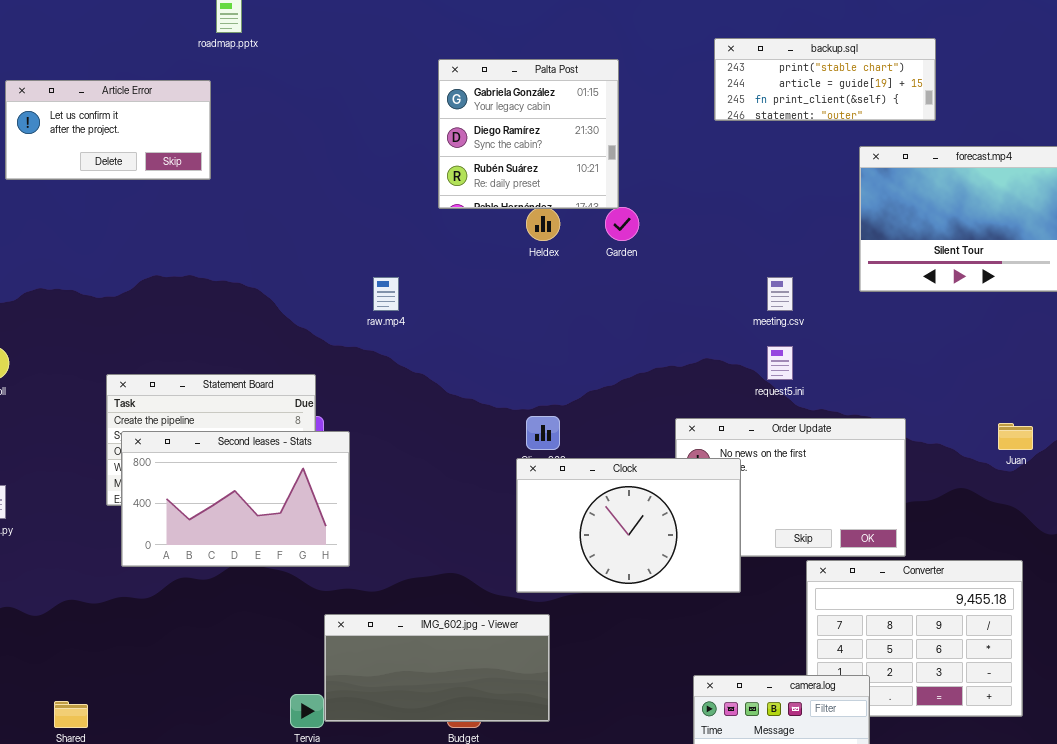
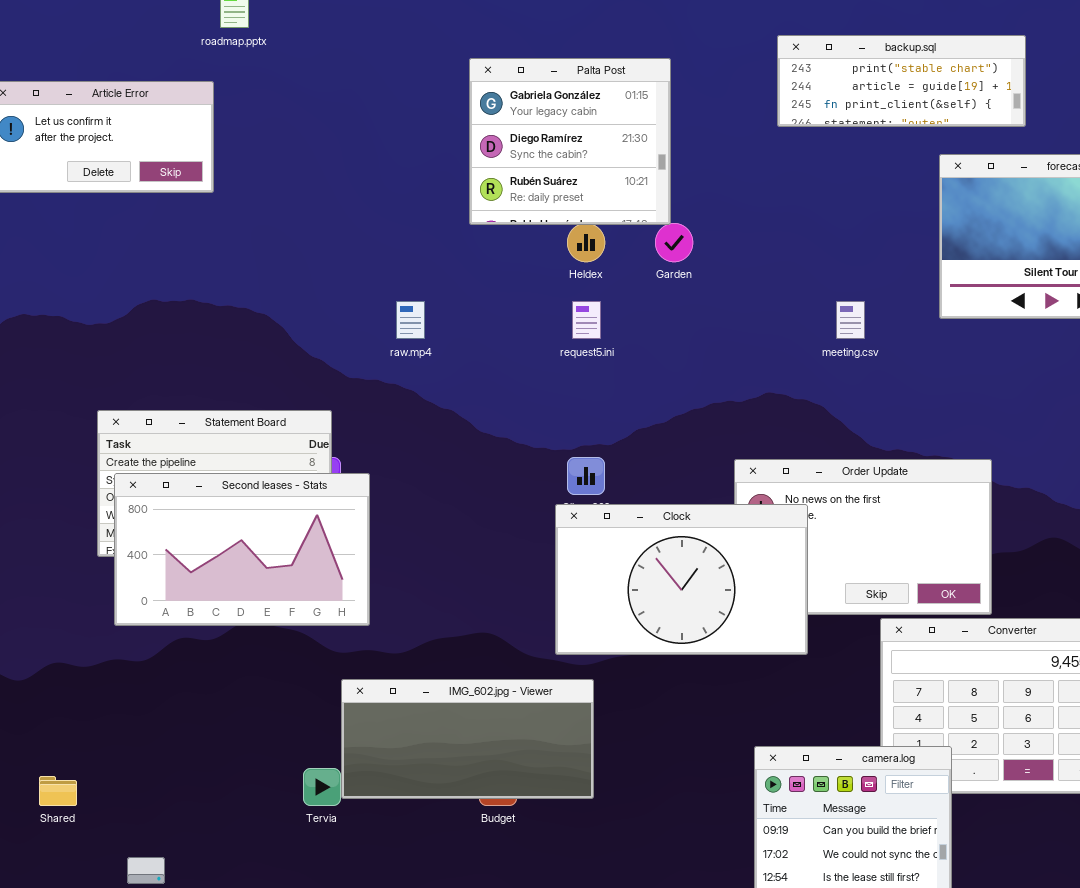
request5.ini: [767,346,793,380] -> [572,301,601,339], moved

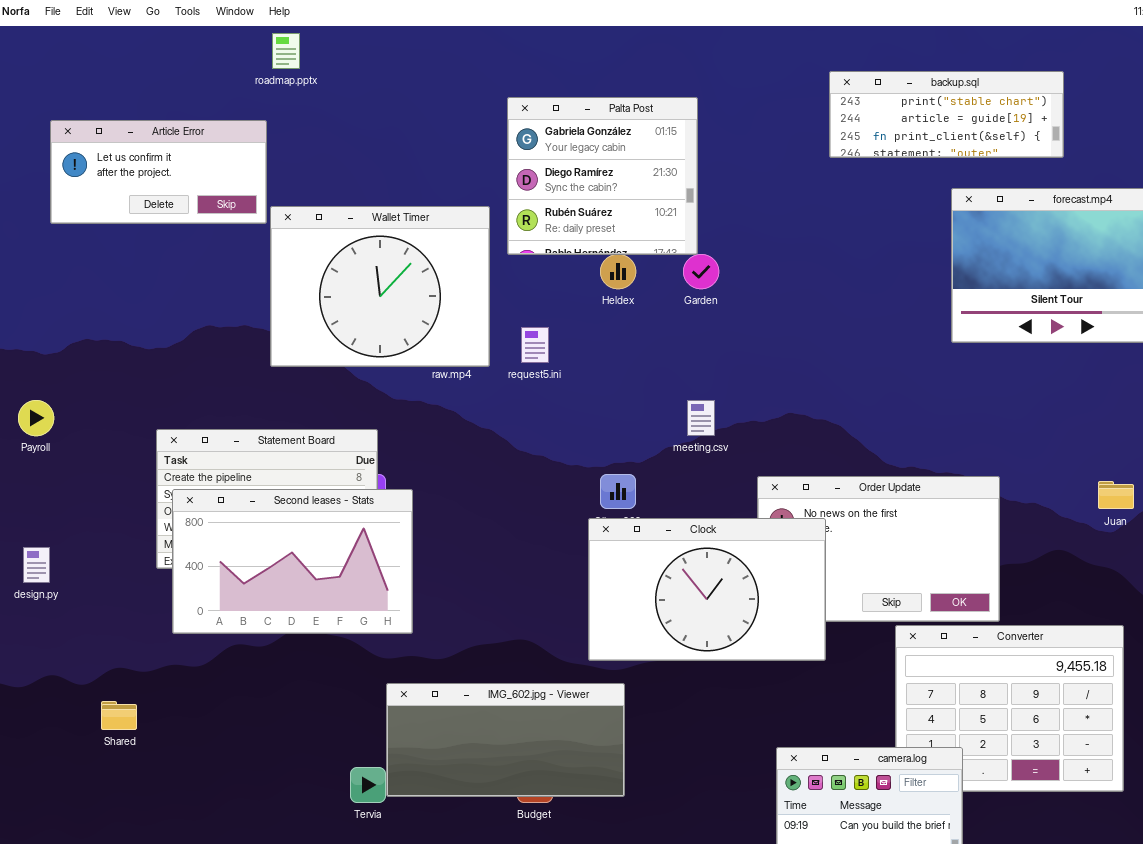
backup.sql: [777,35,1026,127] -> [829,71,1064,158], moved
Wallet Timer: none -> [270,206,490,367], opened
request5.ini: [572,301,601,339] -> [521,327,549,363], moved
meeting.csv: [836,301,865,339] -> [687,400,715,436], moved
Shared: [39,776,77,806] -> [101,701,137,730], moved

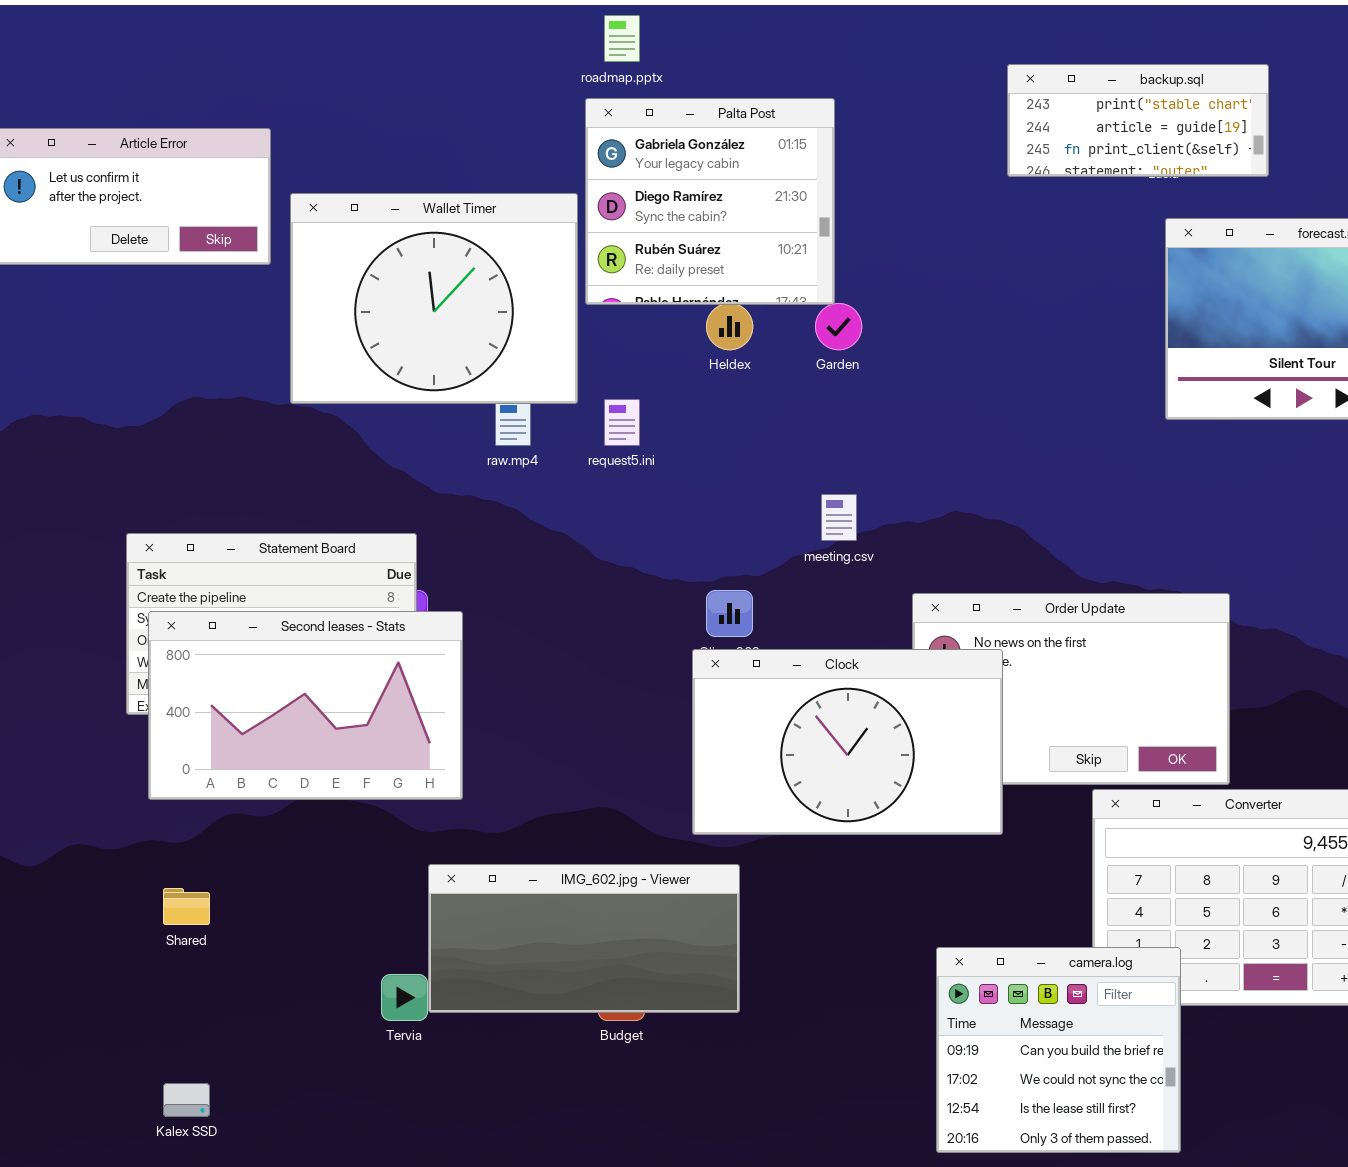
roadmap.pptx: [272,33,300,69] -> [604,15,640,62], moved
backup.sql: [829,71,1064,158] -> [1007,64,1269,177], resized
Wallet Timer: [270,206,490,367] -> [290,193,578,404], moved
Shared: [101,701,137,730] -> [163,888,210,925], moved

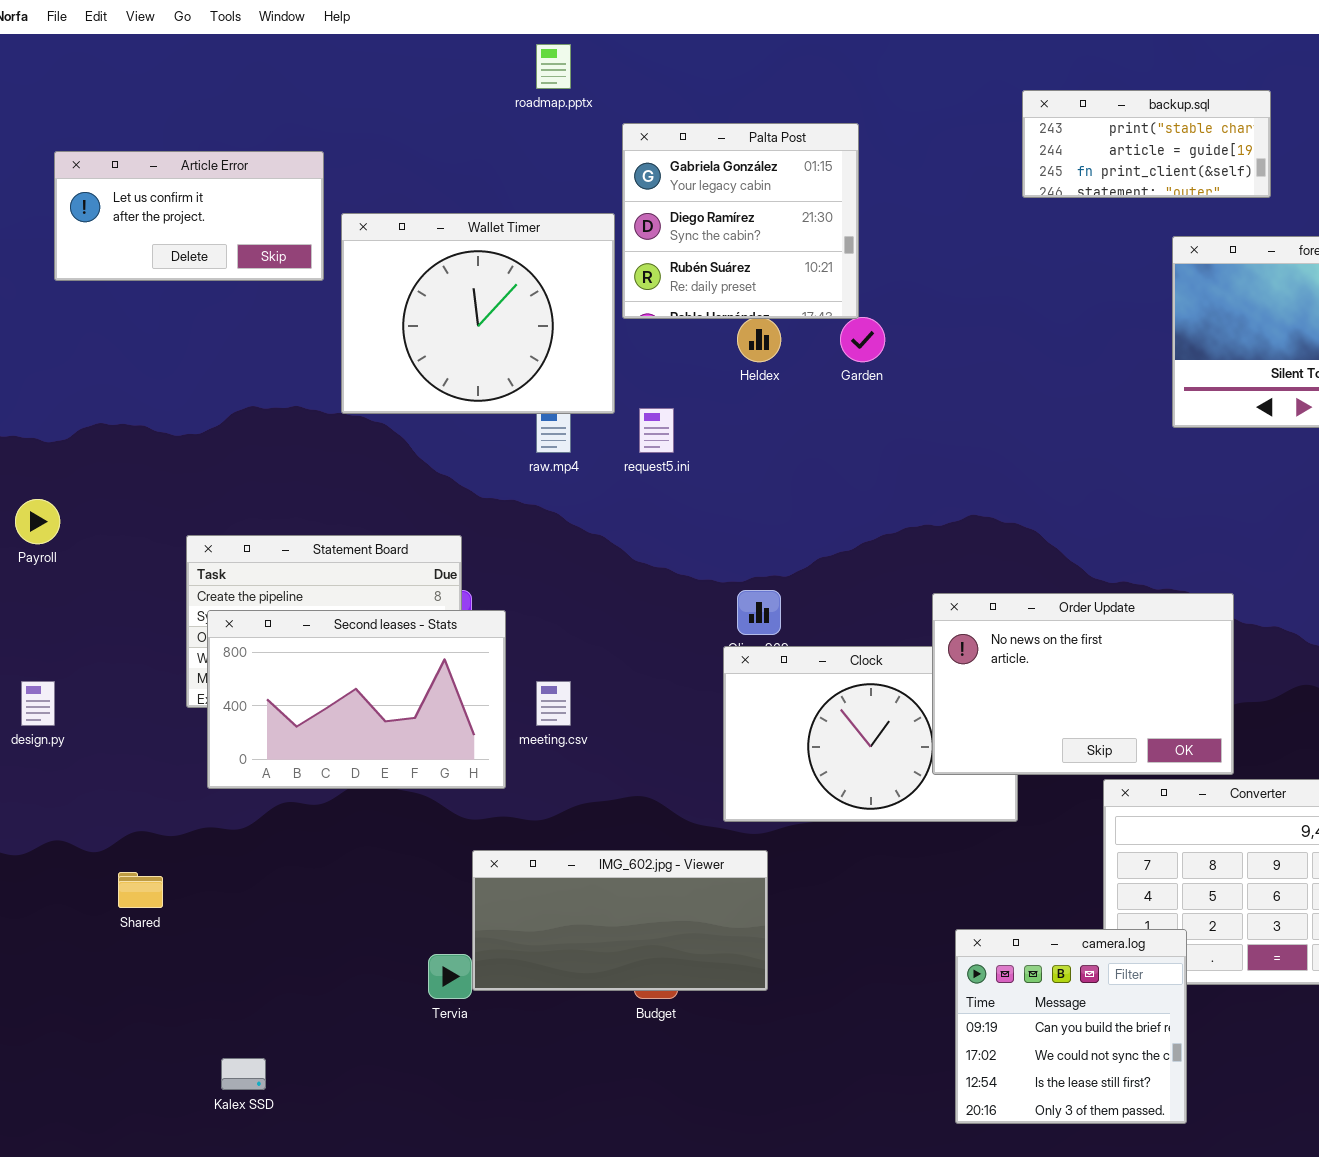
roadmap.pptx: [604,15,640,62] -> [536,44,571,89], moved
meeting.csv: [821,494,857,541] -> [536,681,571,726], moved
Order Update: [912,593,1230,785] -> [932,593,1234,775], raised
Shared: [163,888,210,925] -> [118,872,163,908], moved

